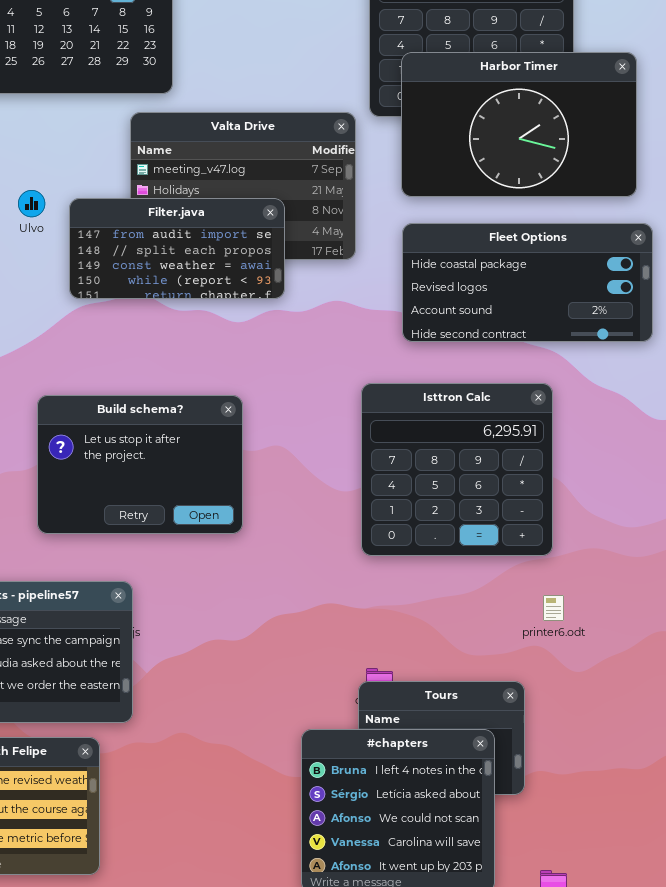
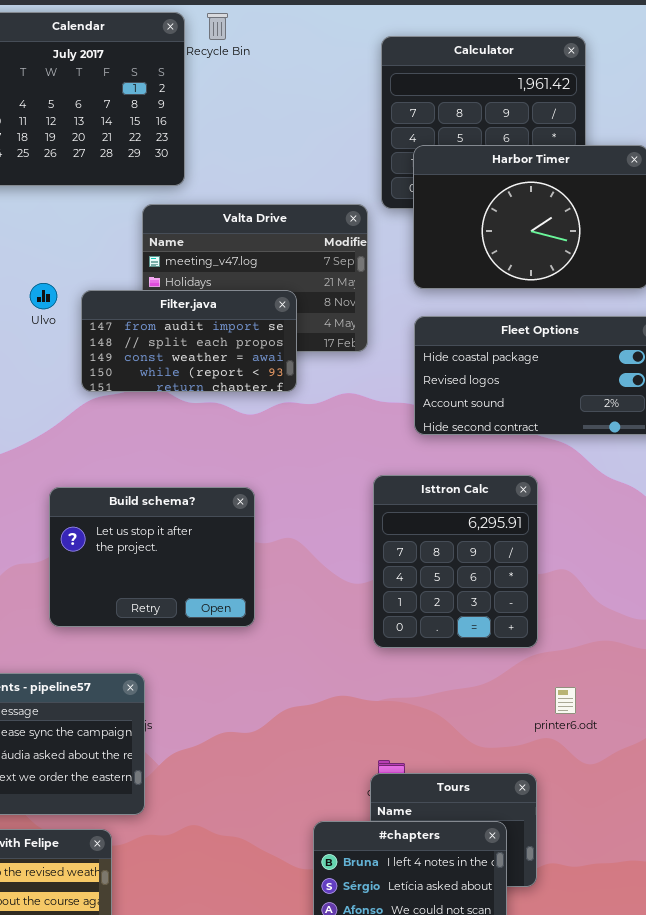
Isttron Calc: [361,383,553,556] -> [373,475,538,648], resized

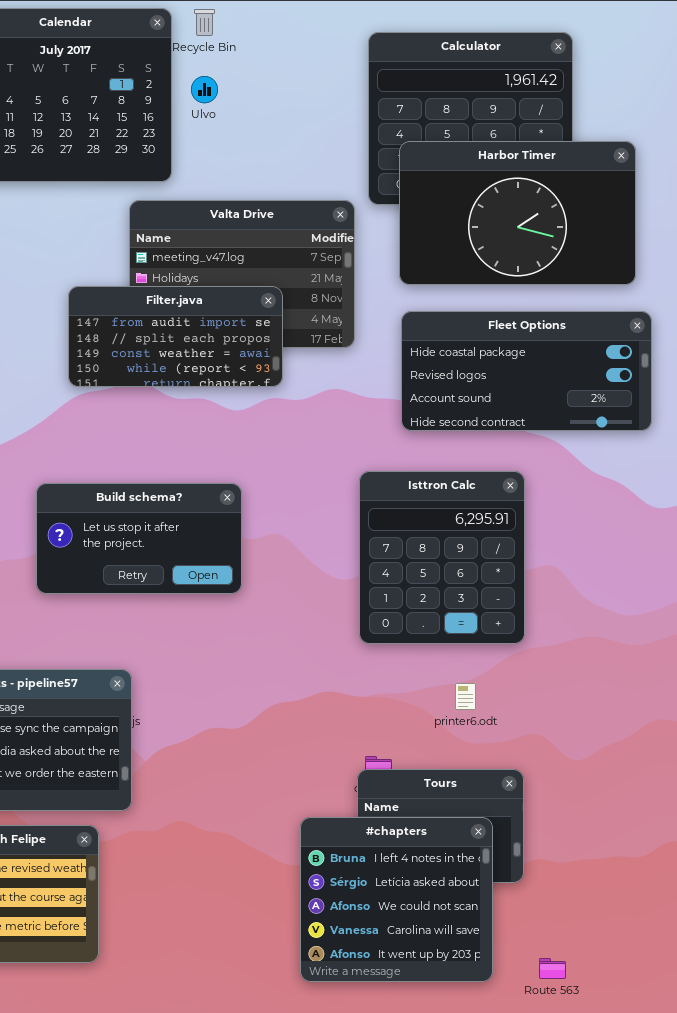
Ulvo: [30,283,57,309] -> [191,76,218,103], moved
Build schema?: [49,487,255,627] -> [36,483,242,594], resized
printer6.odt: [555,687,576,714] -> [455,683,476,710], moved

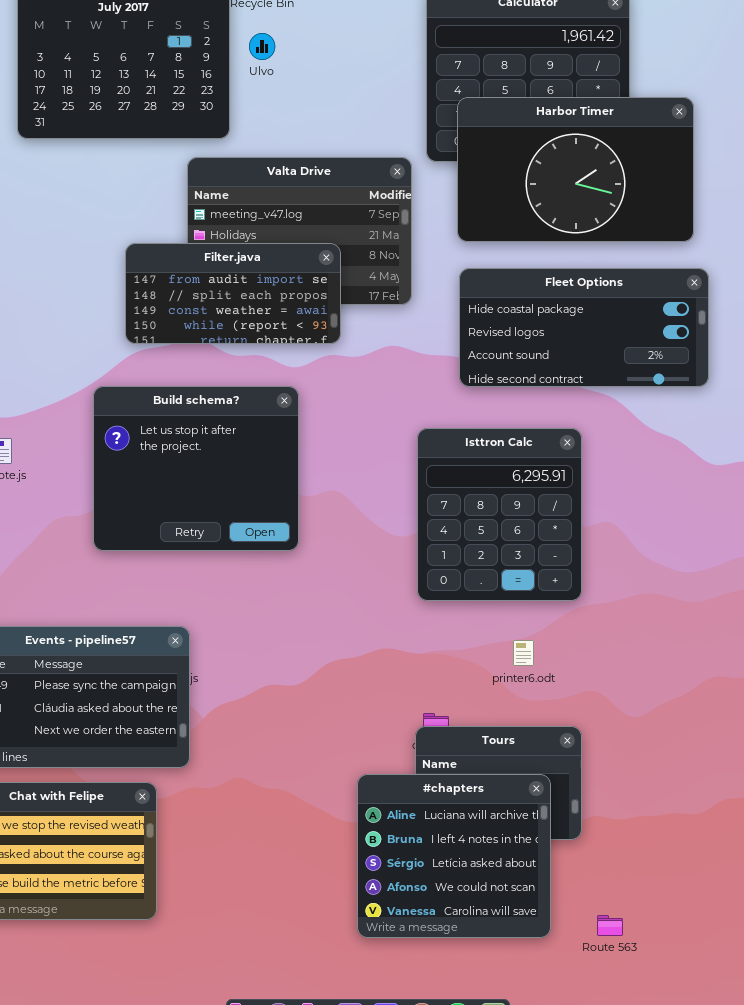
Build schema?: [36,483,242,594] -> [93,386,299,551], resized
#chapters: [300,817,493,982] -> [357,774,551,938], scrolled up 1 row

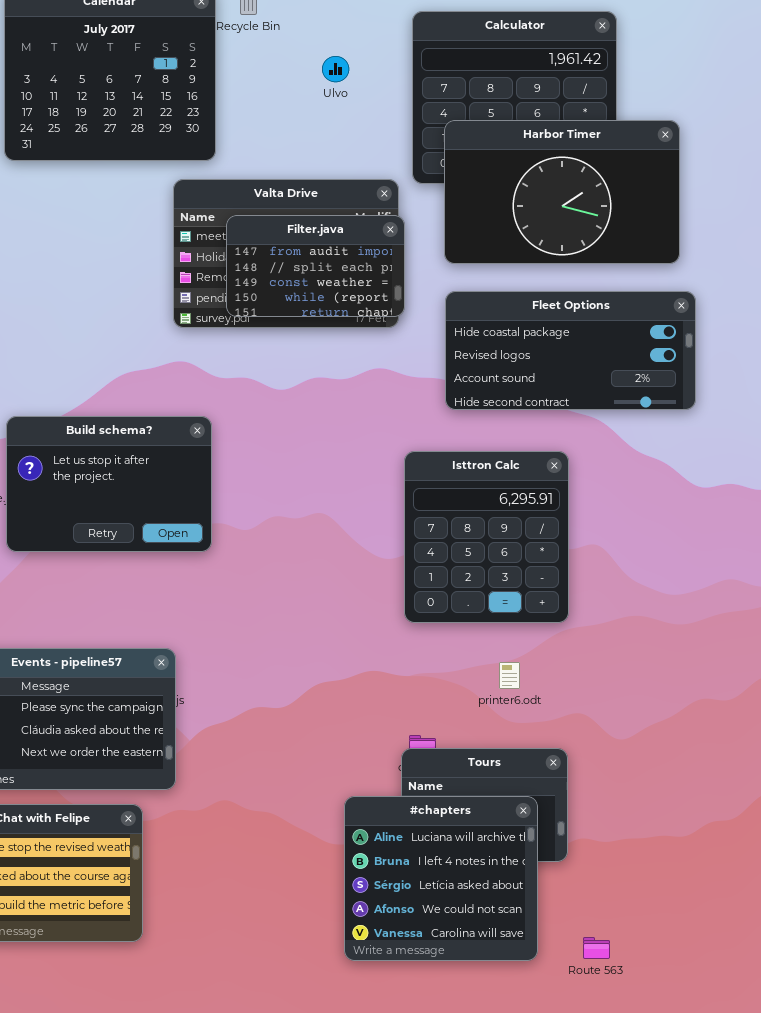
Ulvo: [249,33,275,60] -> [322,56,349,82], moved
Filter.java: [125,243,341,344] -> [226,215,405,317], moved, resized
Build schema?: [93,386,299,551] -> [6,416,212,552], moved, resized

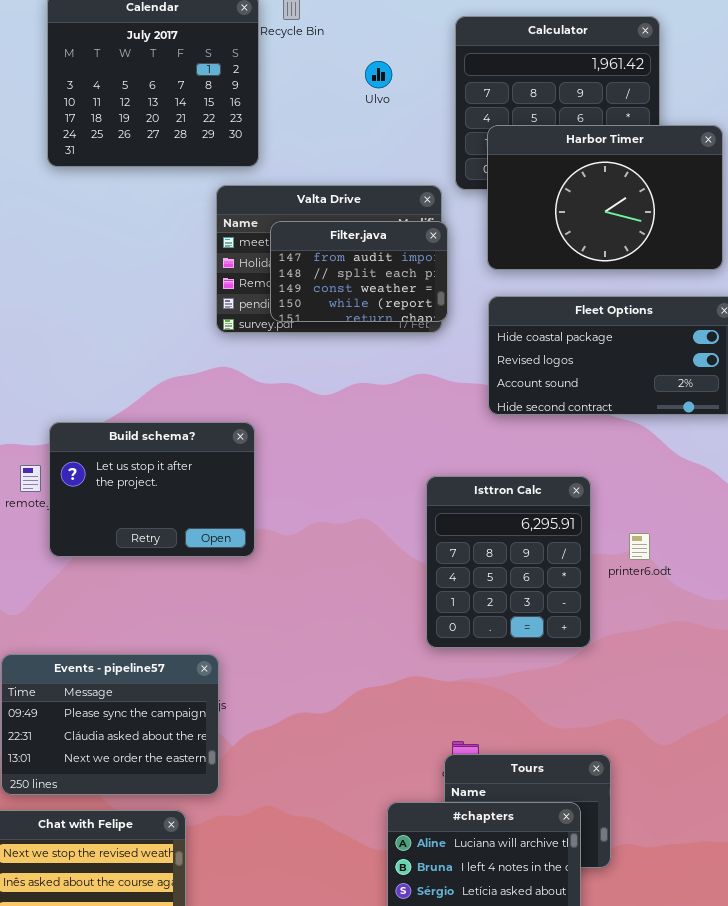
Isttron Calc: [404,451,569,623] -> [426,476,591,648], moved
printer6.odt: [499,662,520,689] -> [629,533,650,560], moved

